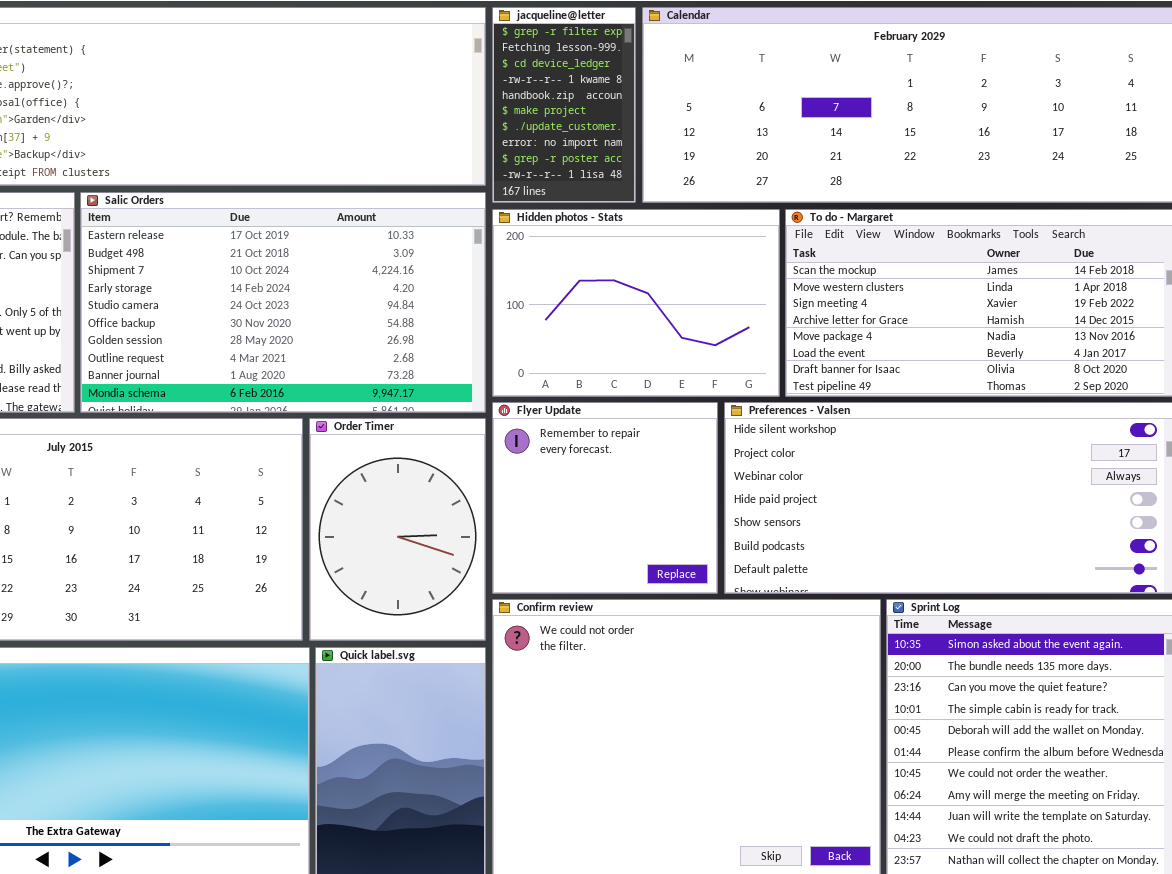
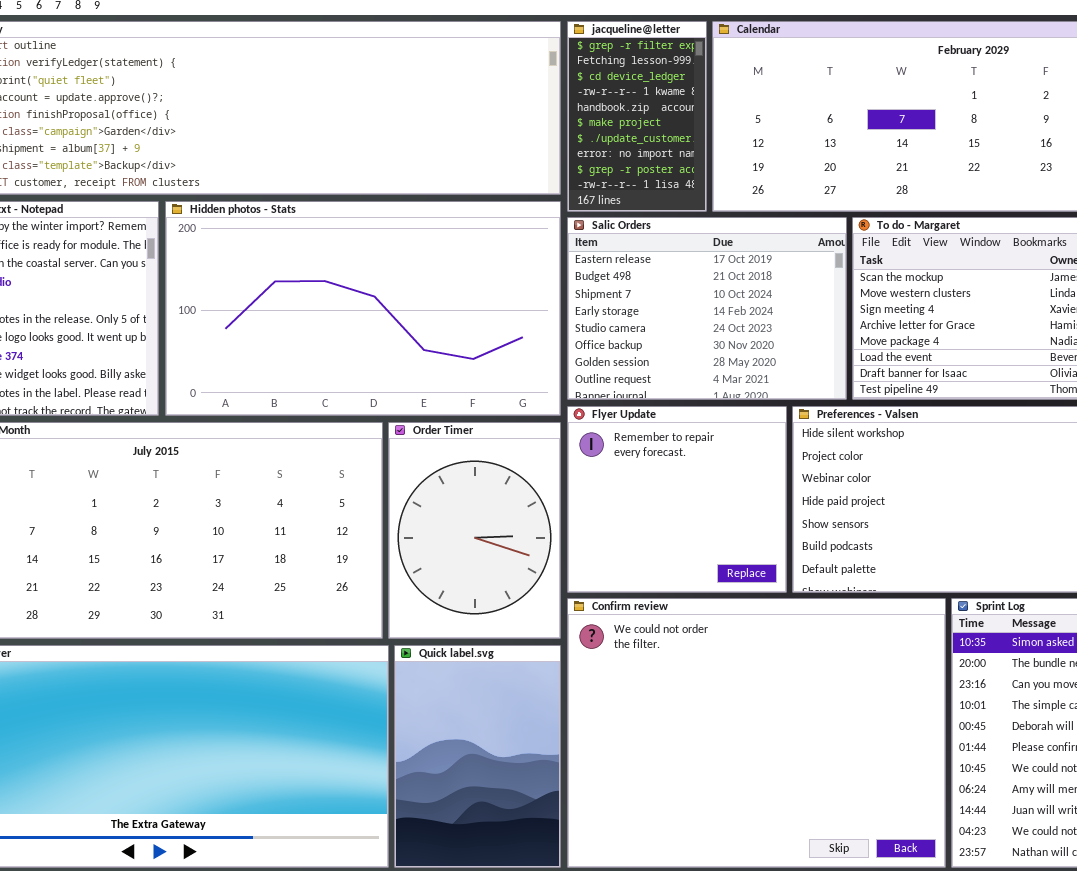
Salic Orders: [80,192,486,413] -> [567,217,847,400], moved, resized
Hidden photos - Stats: [492,209,780,397] -> [165,201,561,416], moved, resized

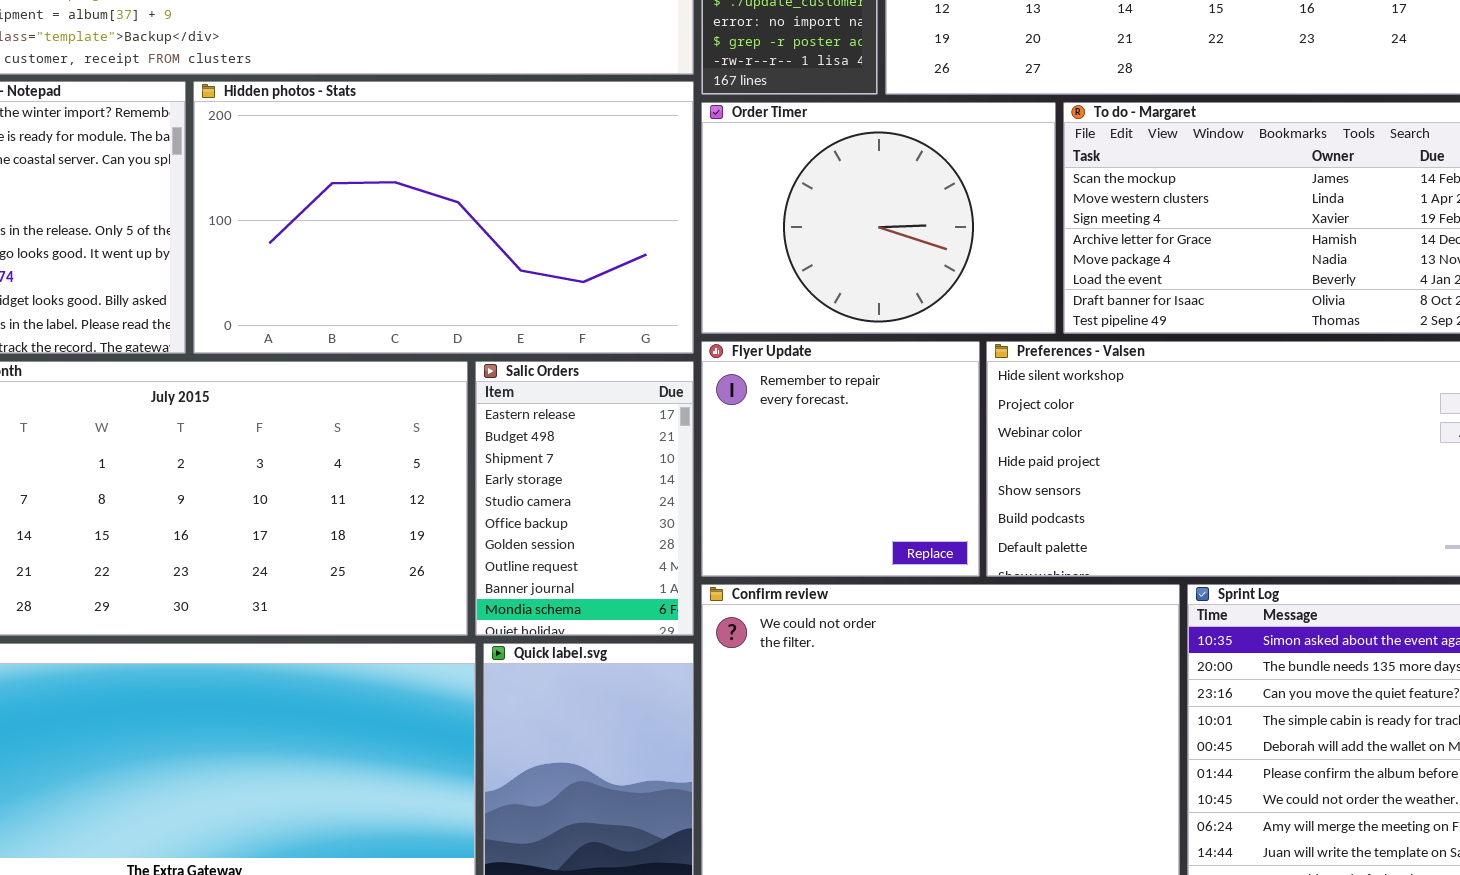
Salic Orders: [567,217,847,400] -> [475,361,694,636], moved, resized
Order Timer: [388,422,561,639] -> [701,102,1056,334], moved, resized

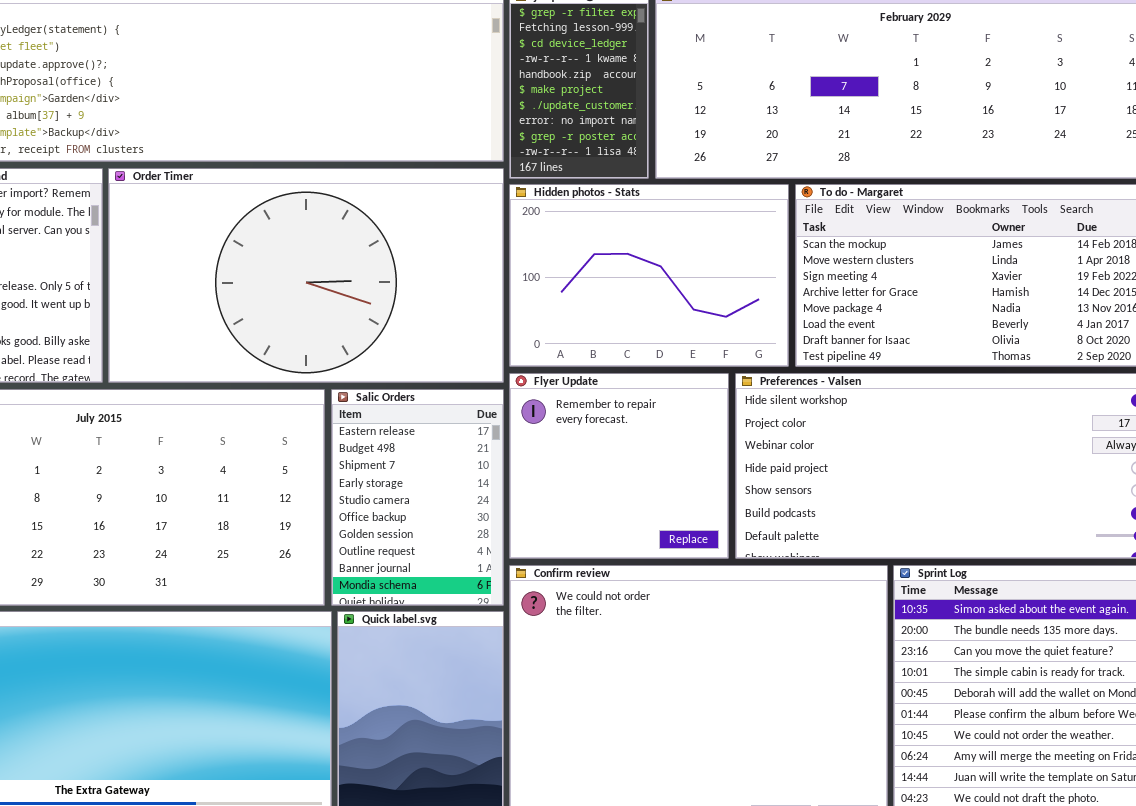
Hidden photos - Stats: [193,81,694,354] -> [509,184,789,367], moved, resized
Order Timer: [701,102,1056,334] -> [108,168,504,383], moved, resized

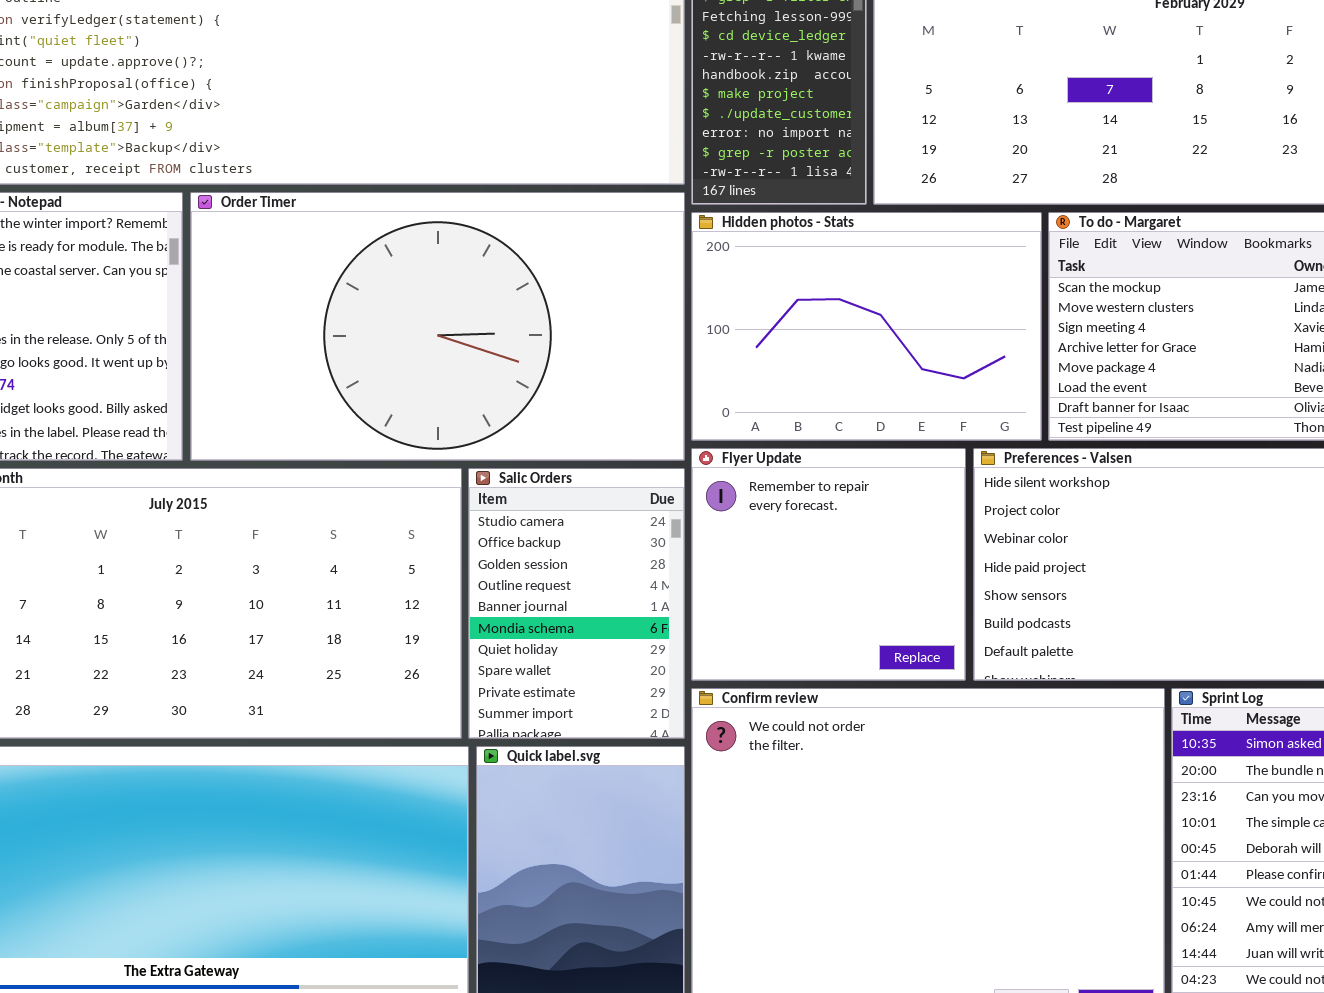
Salic Orders: [331,389,504,606] -> [468,468,685,739], scrolled down 4 rows

